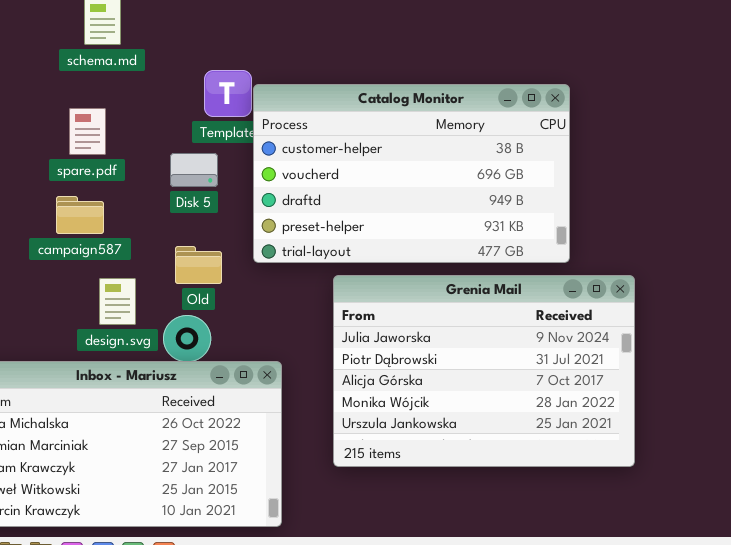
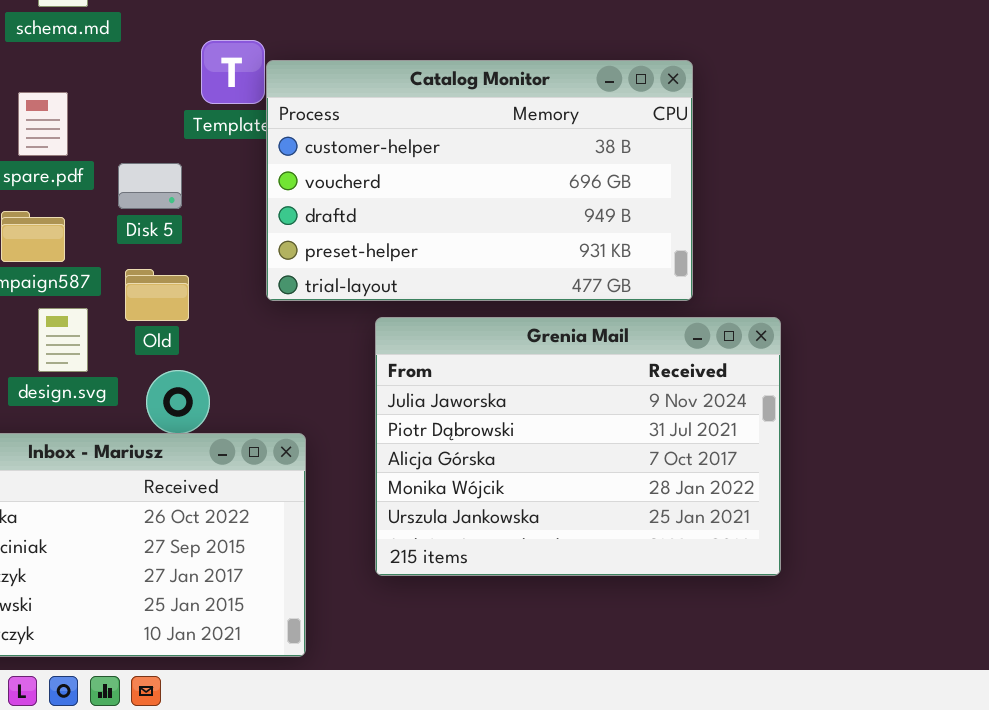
Disk 5: [170,153,218,187] -> [118,163,182,209], moved
Old: [175,246,222,284] -> [125,269,189,321], moved
design.svg: [99,278,136,325] -> [38,308,88,372], moved

